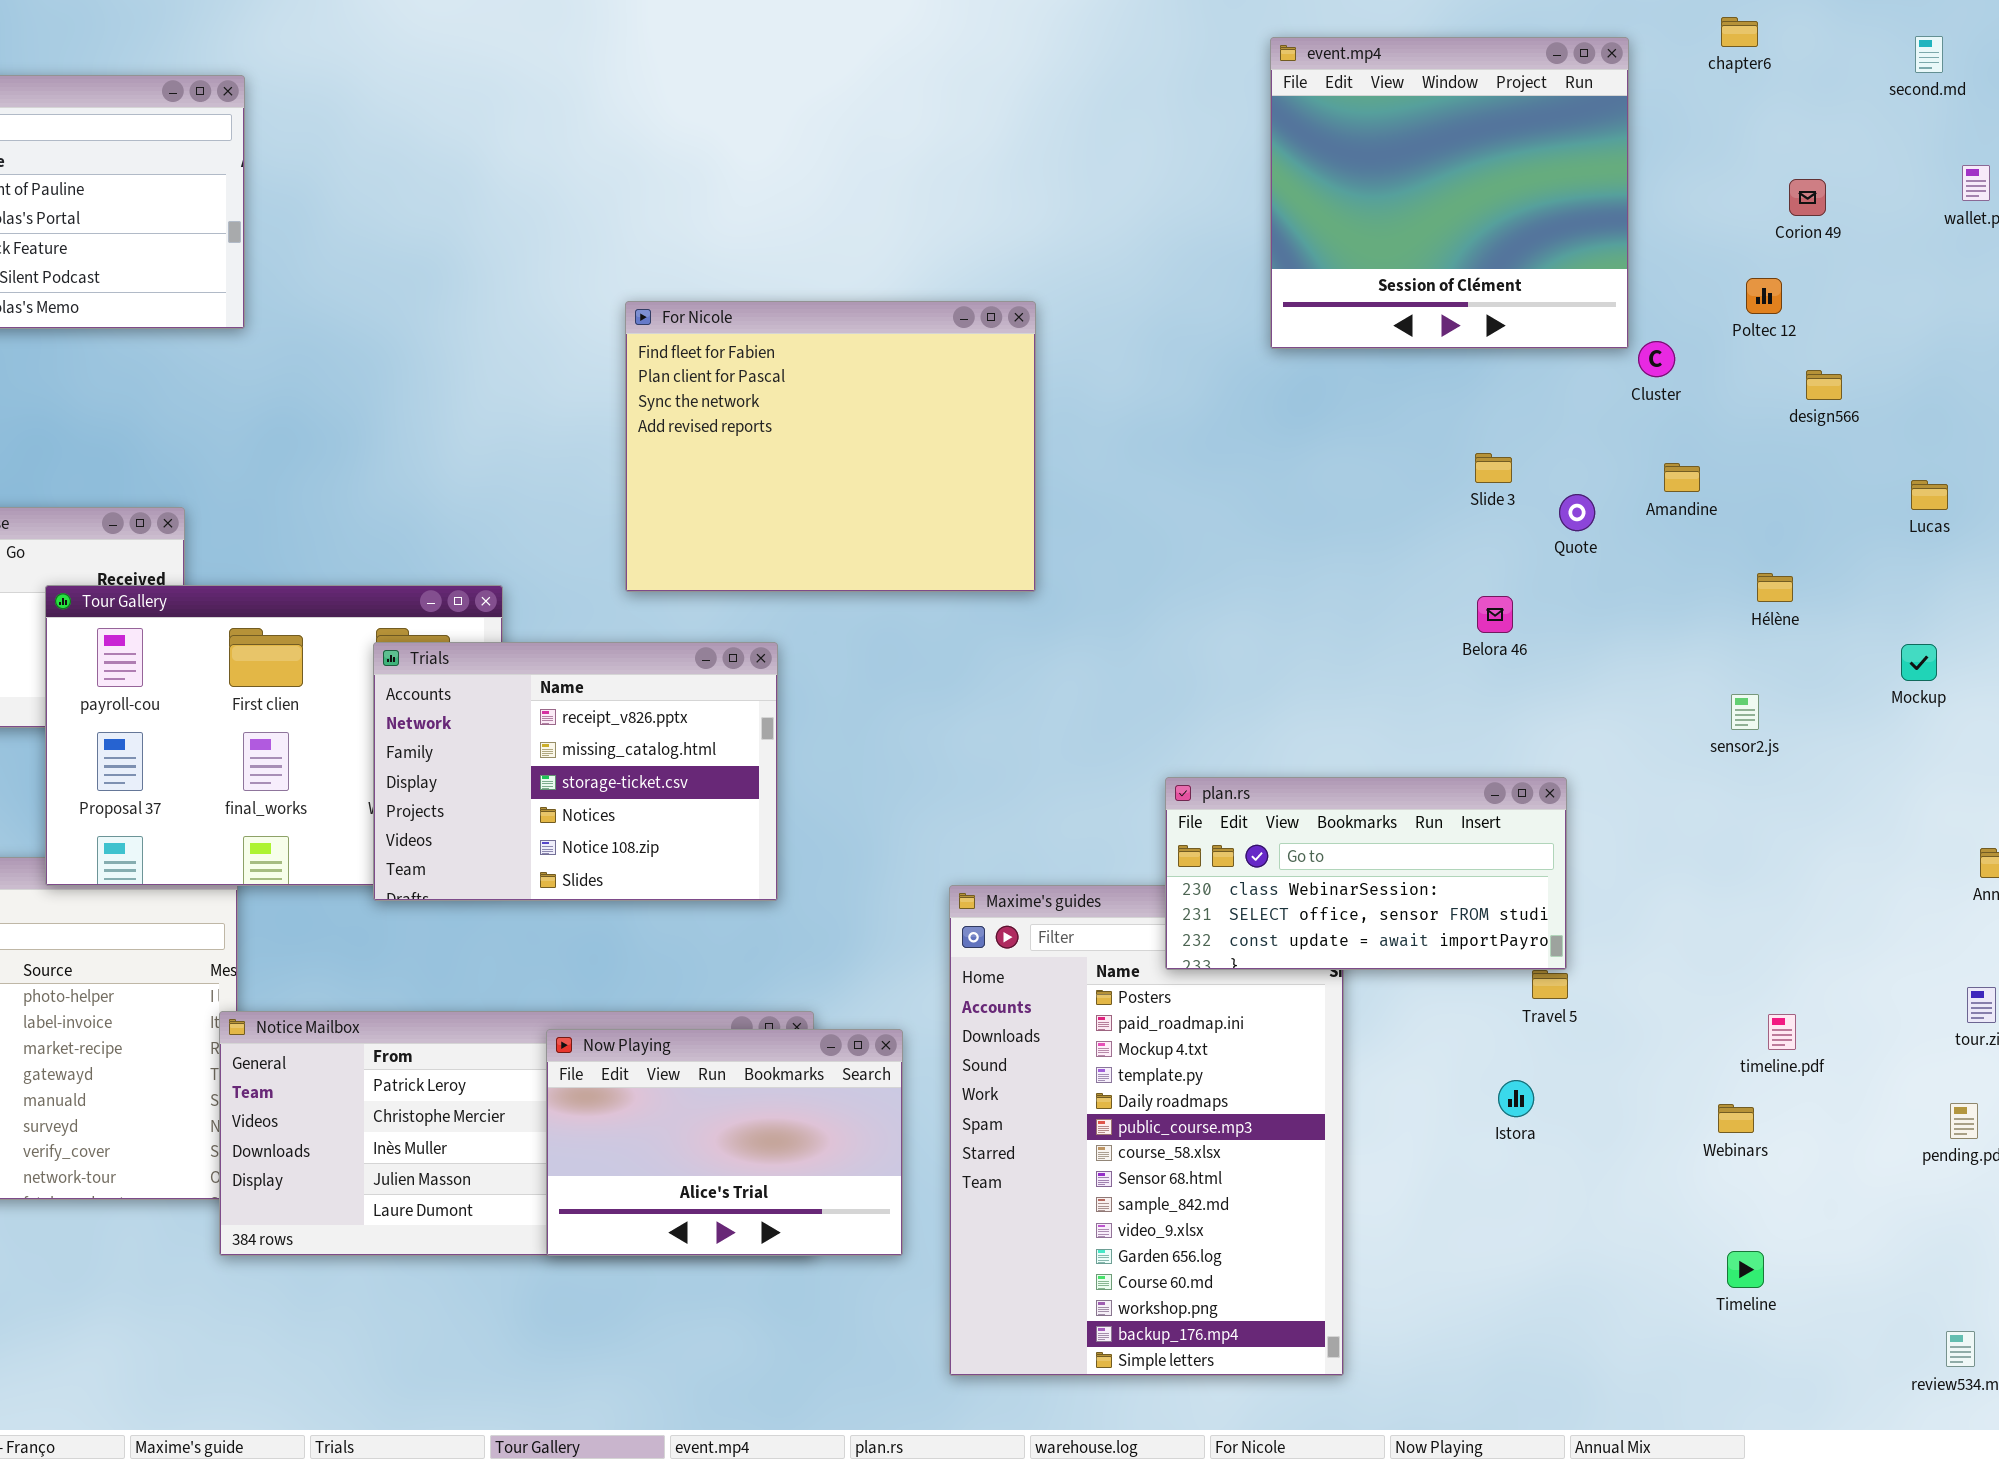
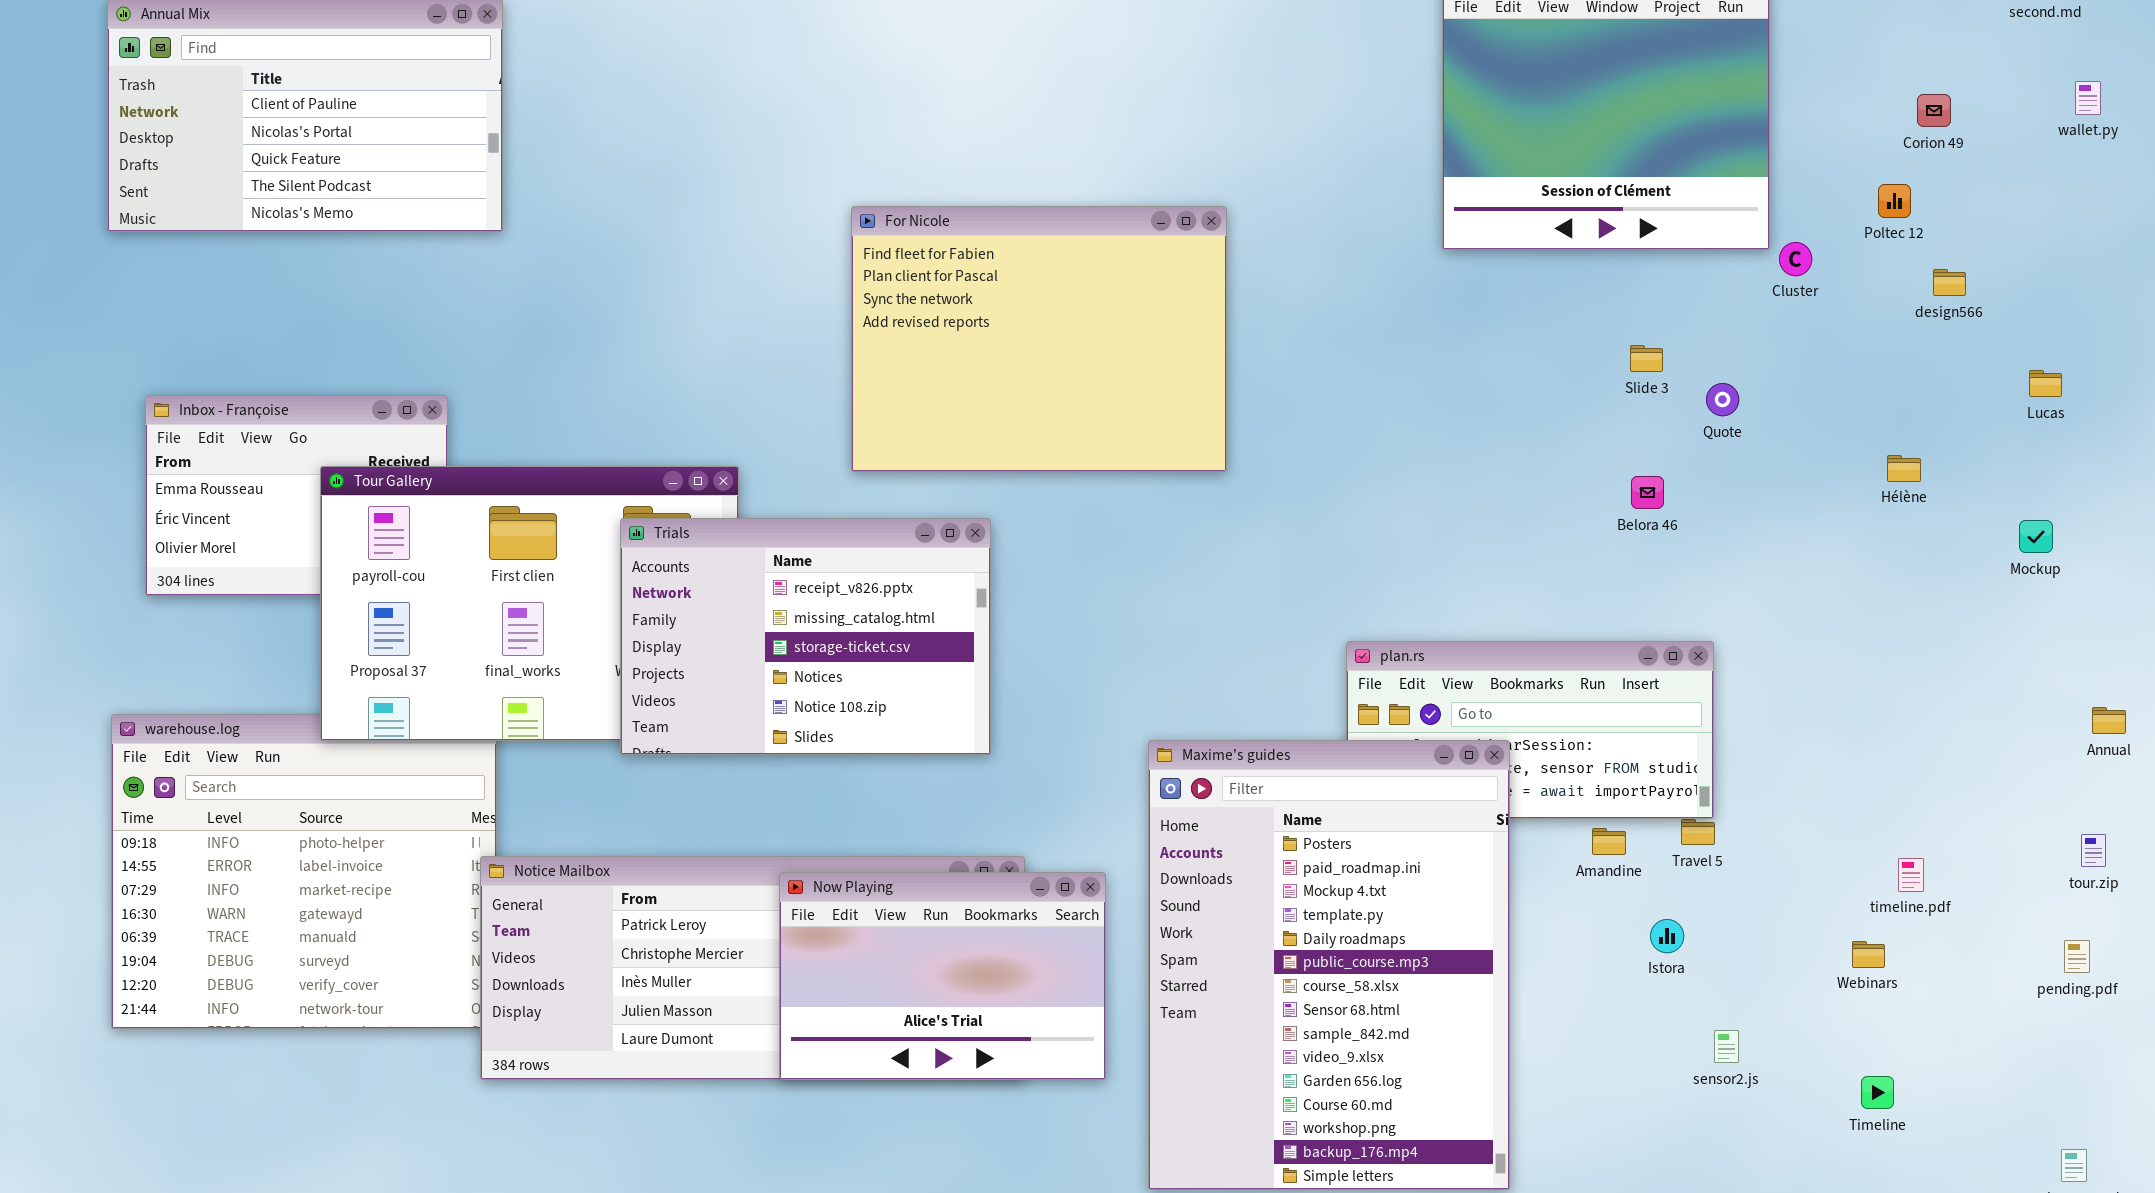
Amandine: [1664,463,1700,492] -> [1592,828,1626,855], moved
sensor2.js: [1731,694,1759,730] -> [1714,1030,1739,1063], moved
Maxime's guides: [949,885,1344,1376] -> [1148,740,1510,1190], raised

